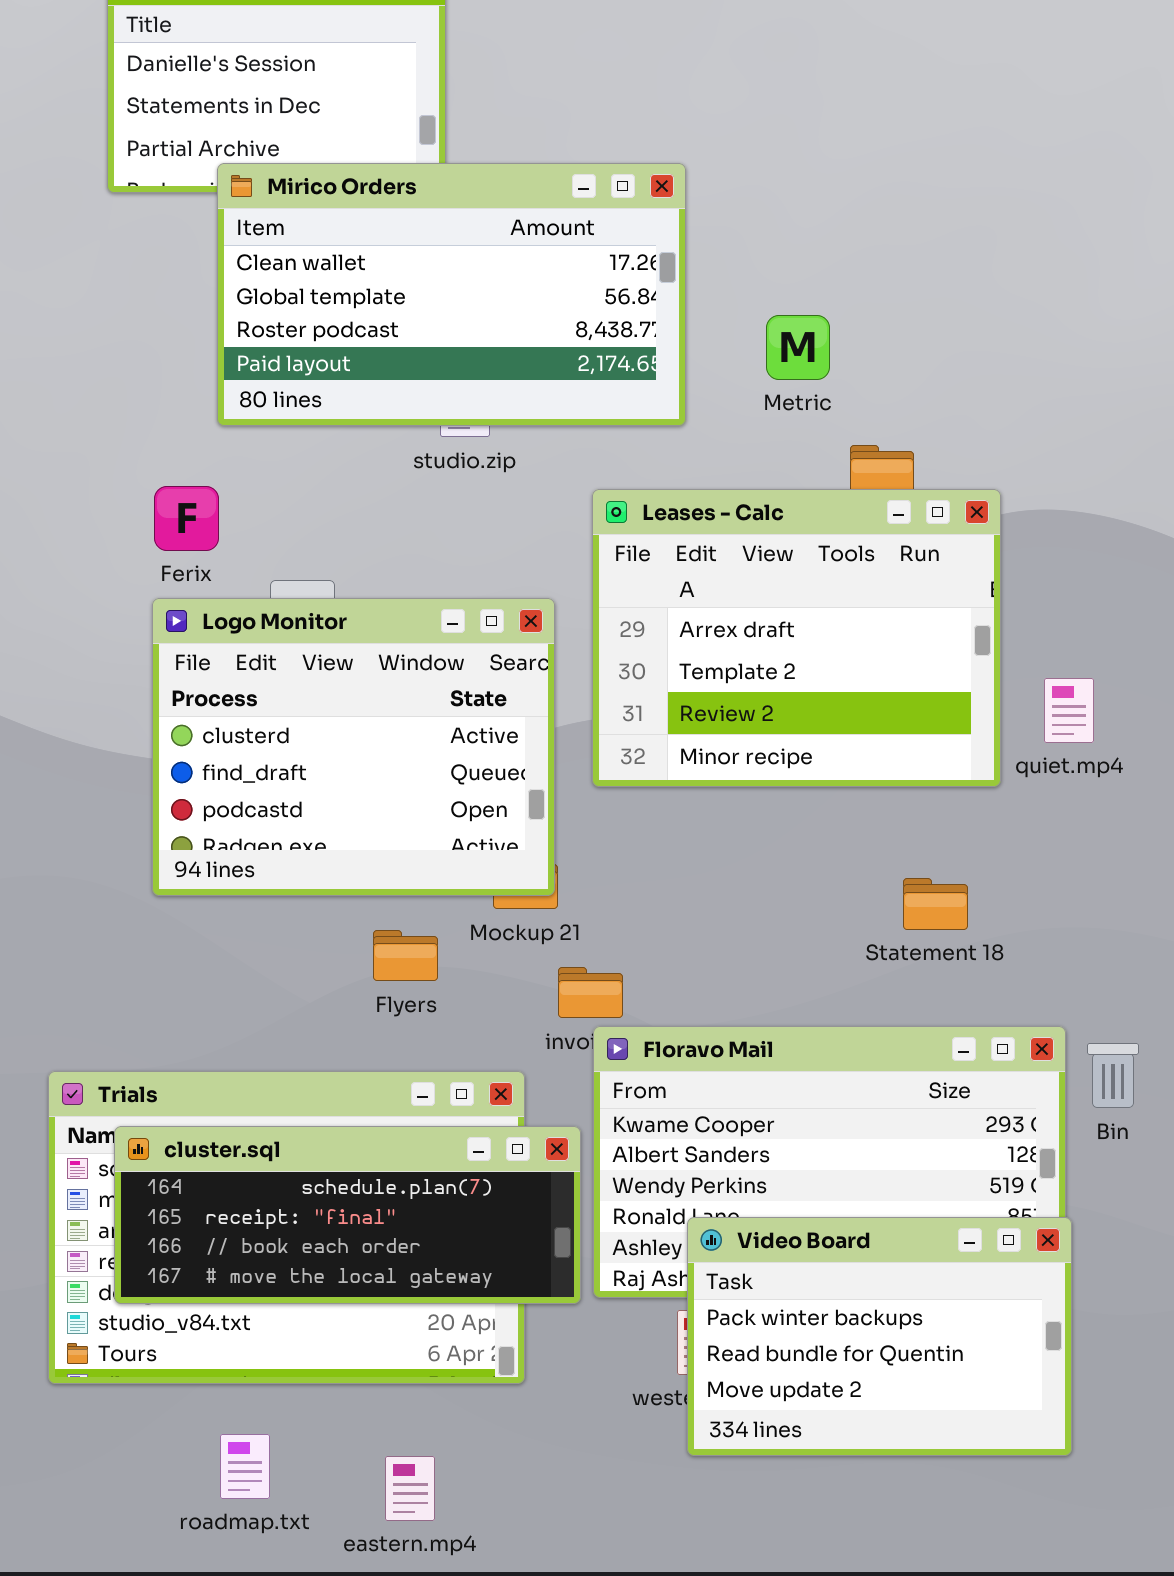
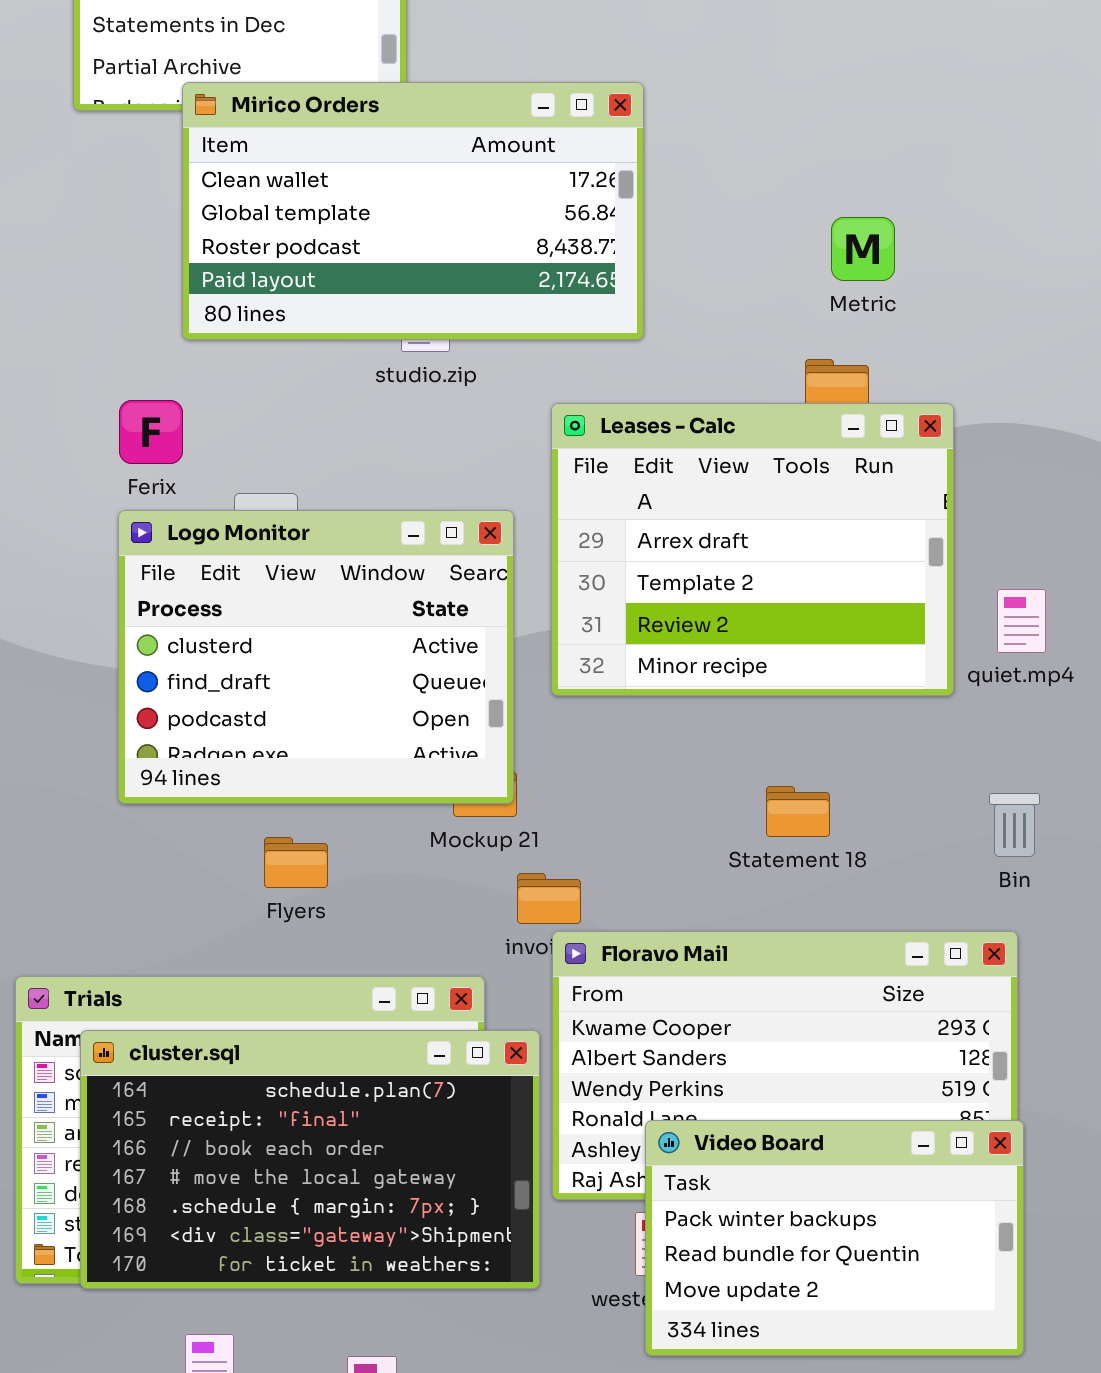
Metric: [766,315,830,380] -> [831,217,895,281], moved
Statement 18: [903,878,968,930] -> [766,786,830,837], moved
Flyers: [373,930,438,981] -> [264,837,328,888], moved
Bin: [1087,1043,1139,1108] -> [989,793,1040,857], moved
cluster.sql: [114,1126,581,1304] -> [80,1030,540,1289], resized

